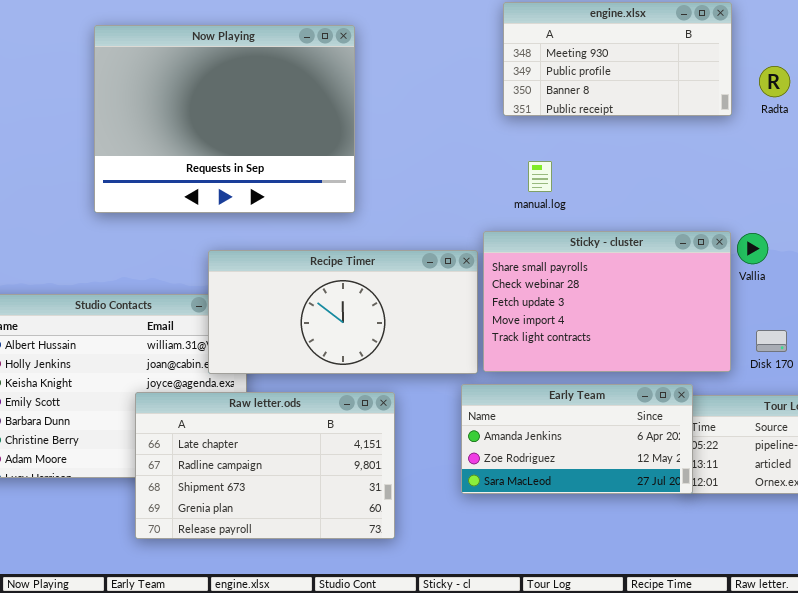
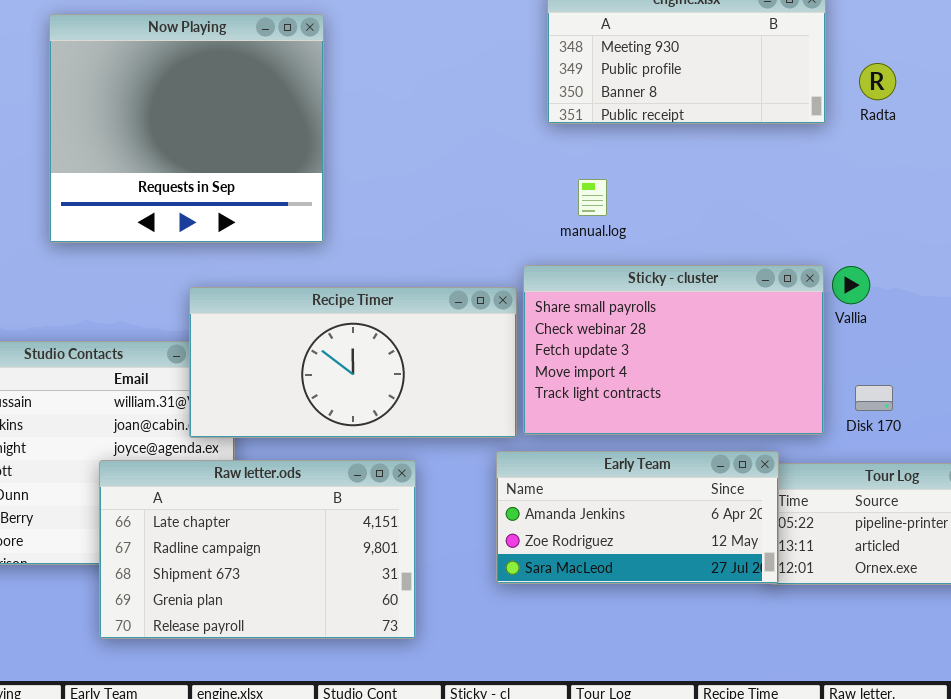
Now Playing: [94,25,355,213] -> [49,14,324,243], resized

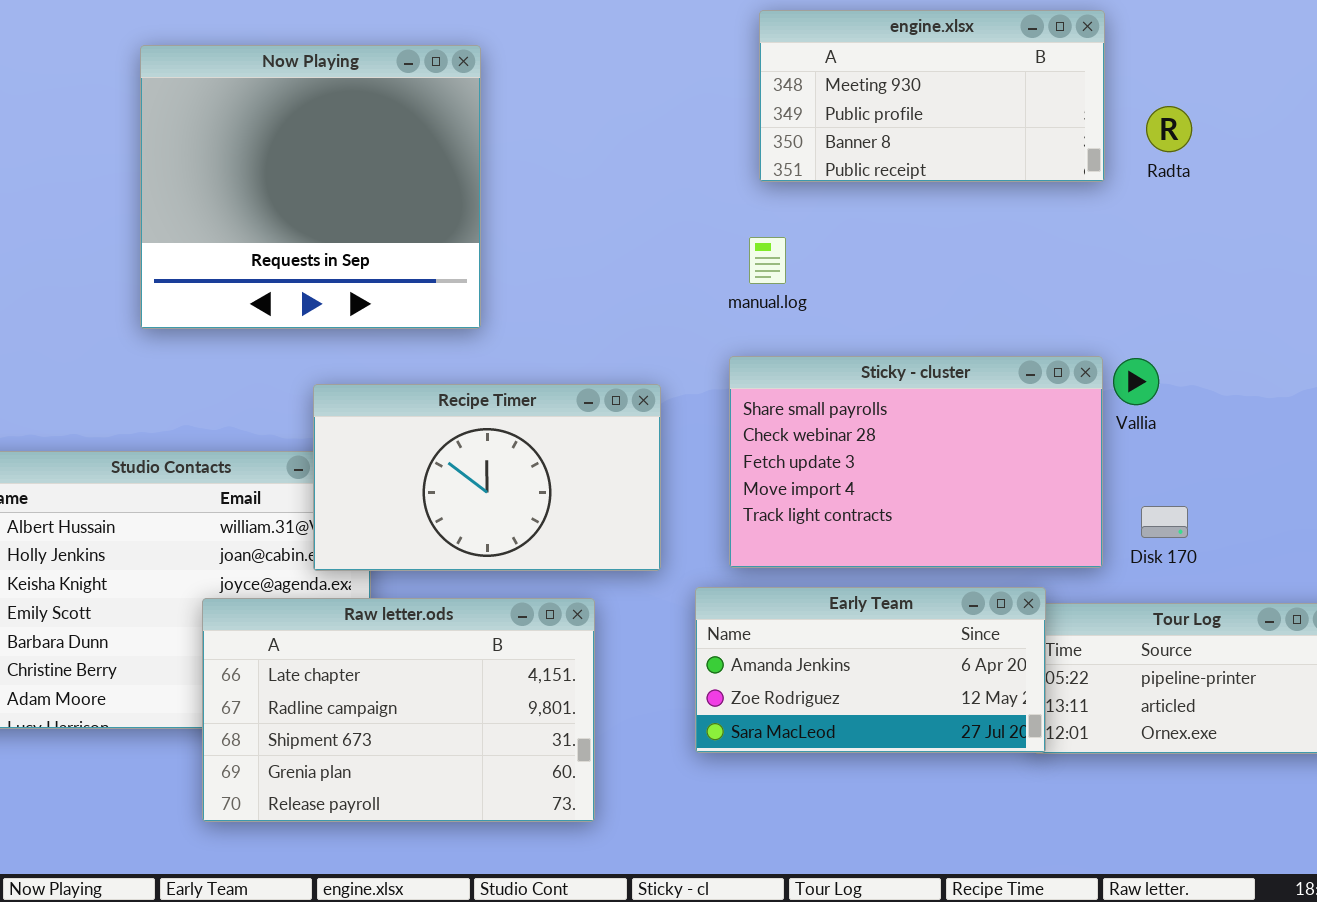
manual.log: [578,179,607,216] -> [749,237,786,284], moved
Recipe Timer: [189,287,517,438] -> [313,384,661,571], resized

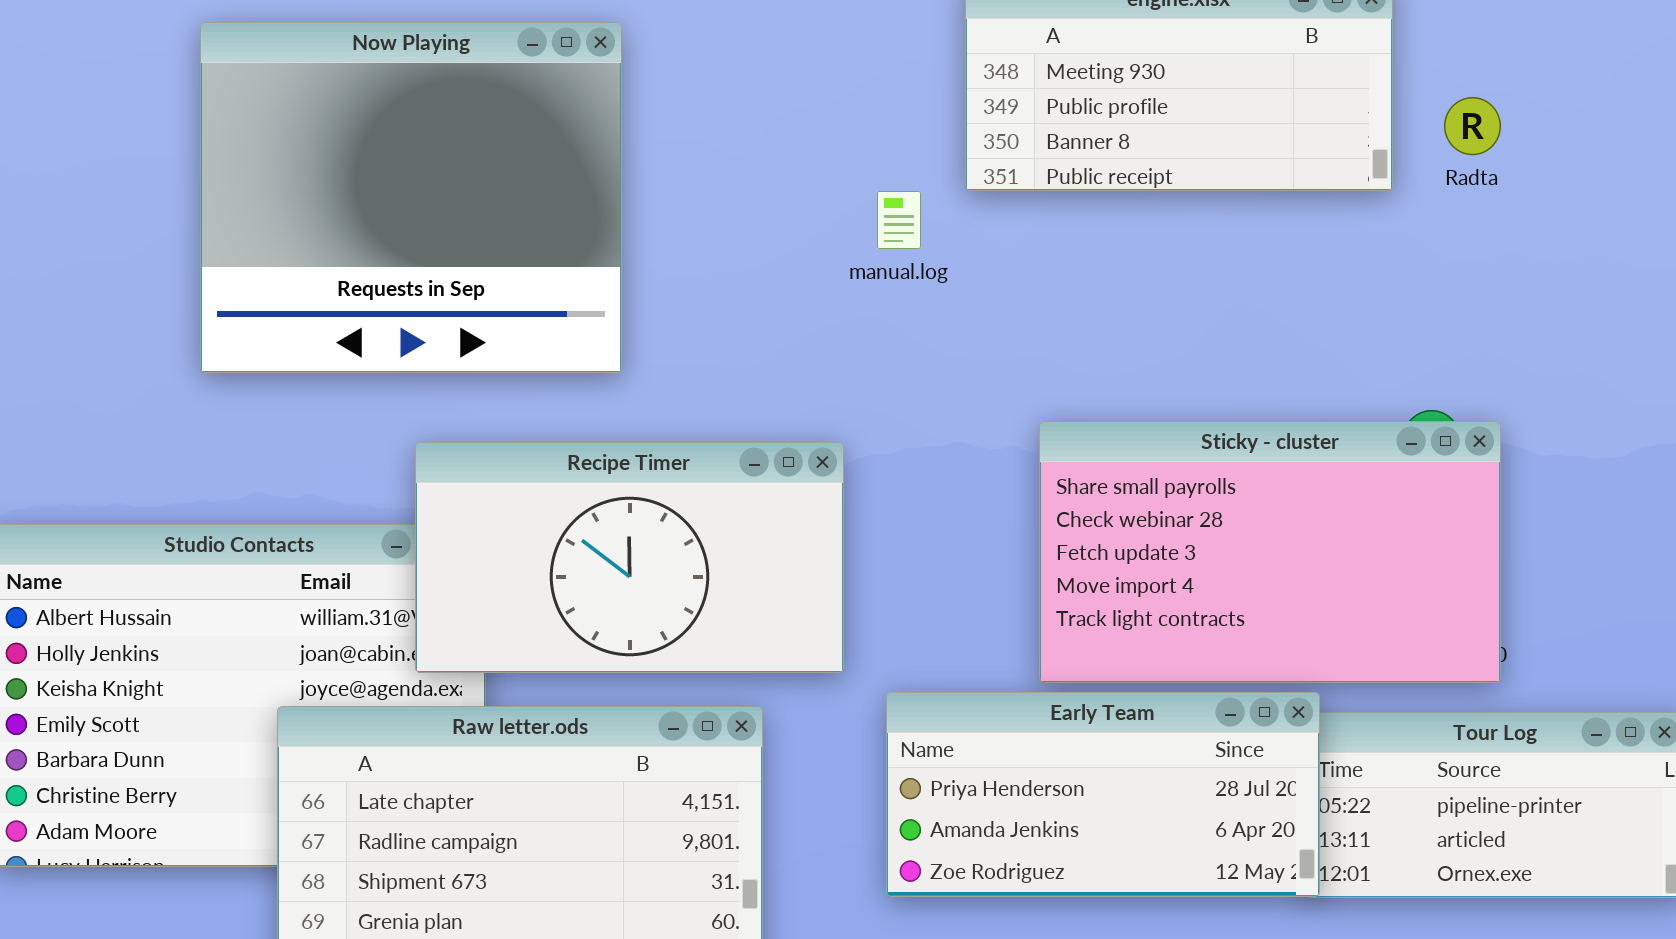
manual.log: [749,237,786,284] -> [877,191,921,249], moved
Sticky - cluster: [729,356,1103,568] -> [1039,421,1501,683], moved
Early Team: [695,587,1046,753] -> [886,692,1320,897], scrolled up 1 row

